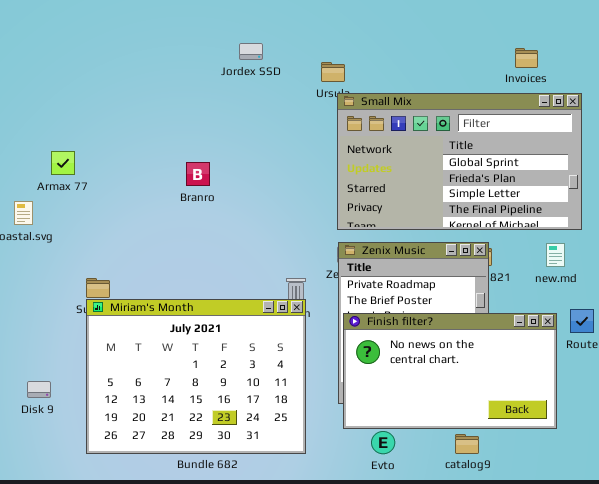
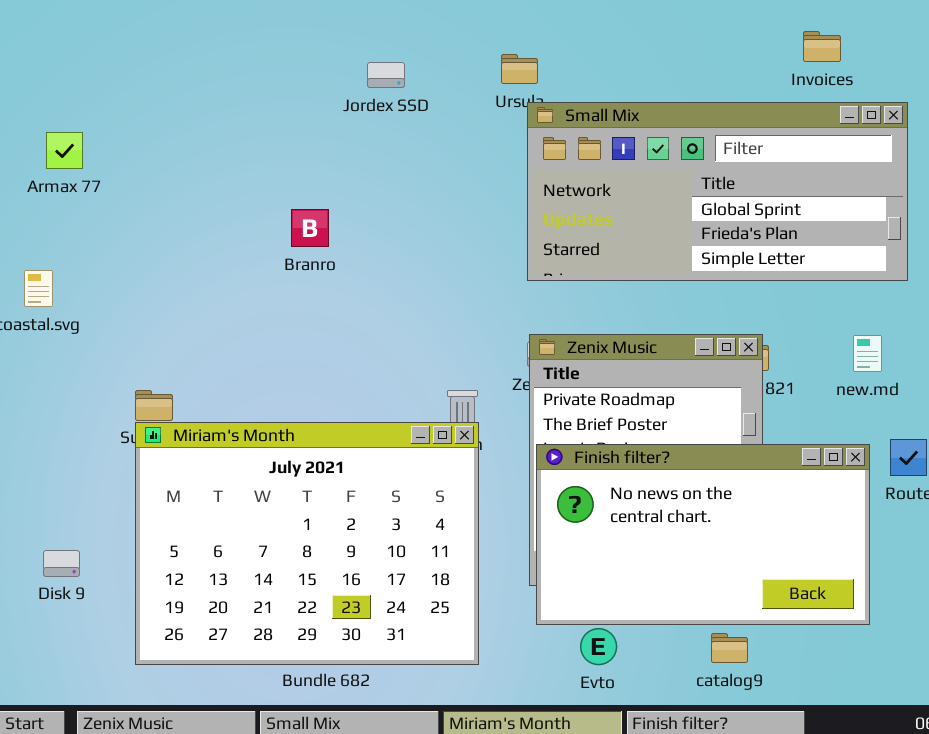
Jordex SSD: [239,43,263,60] -> [367,62,405,88], moved
Small Mix: [337,93,582,230] -> [527,102,908,281], resized
Armax 77: [51,151,75,175] -> [46,132,83,169], moved

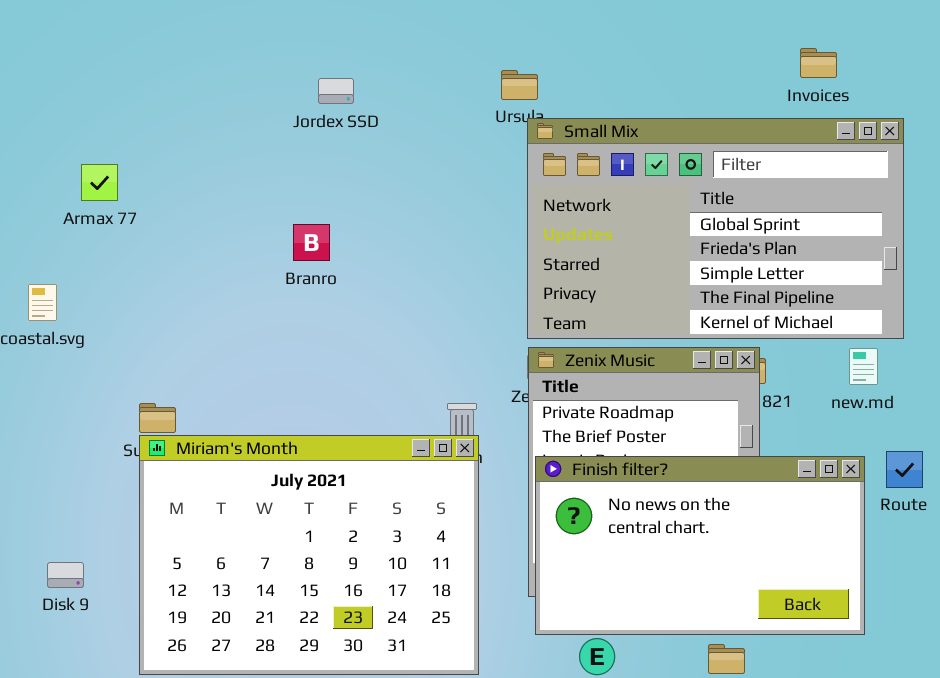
Jordex SSD: [367,62,405,88] -> [318,78,354,104], moved
Small Mix: [527,102,908,281] -> [527,118,904,339], resized
Armax 77: [46,132,83,169] -> [81,164,118,201], moved

